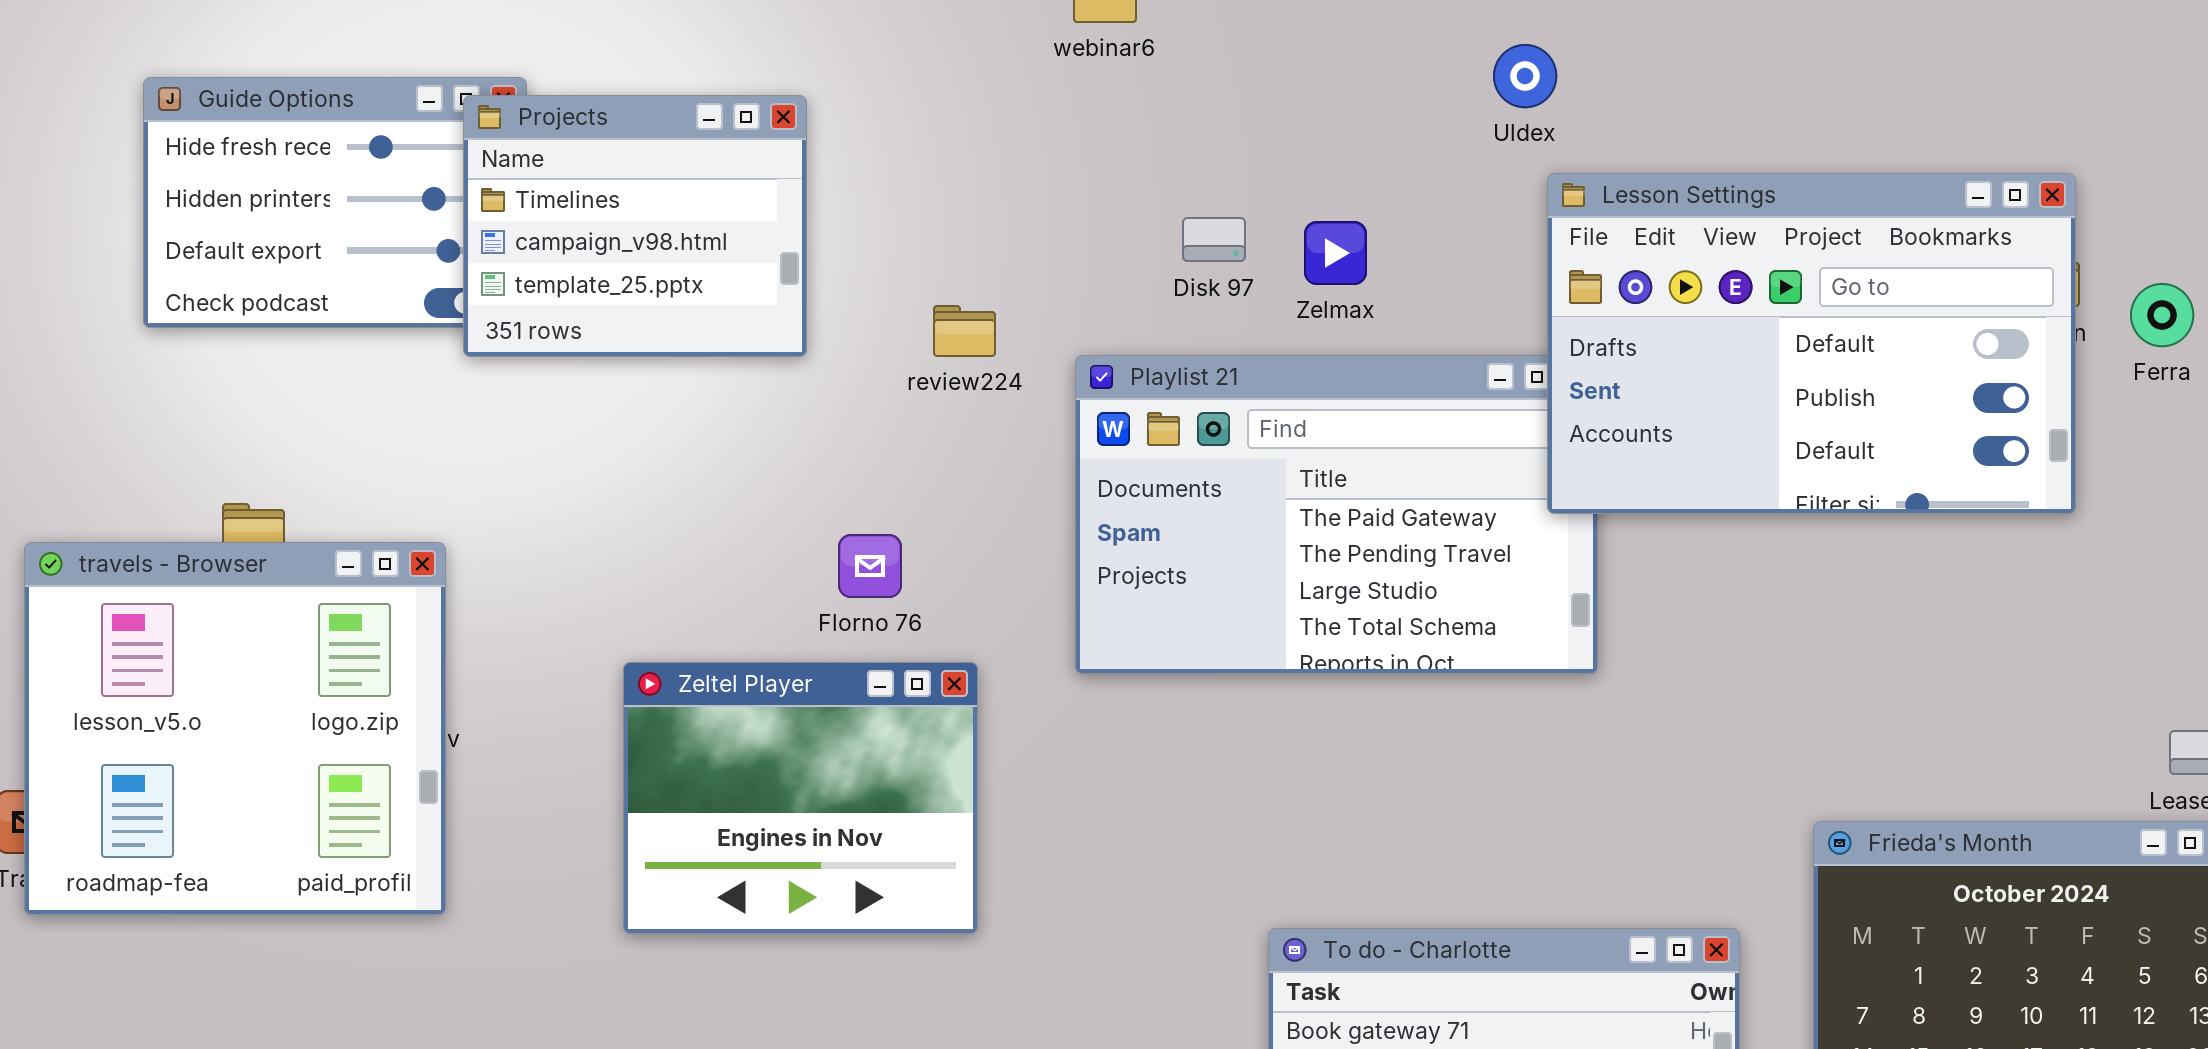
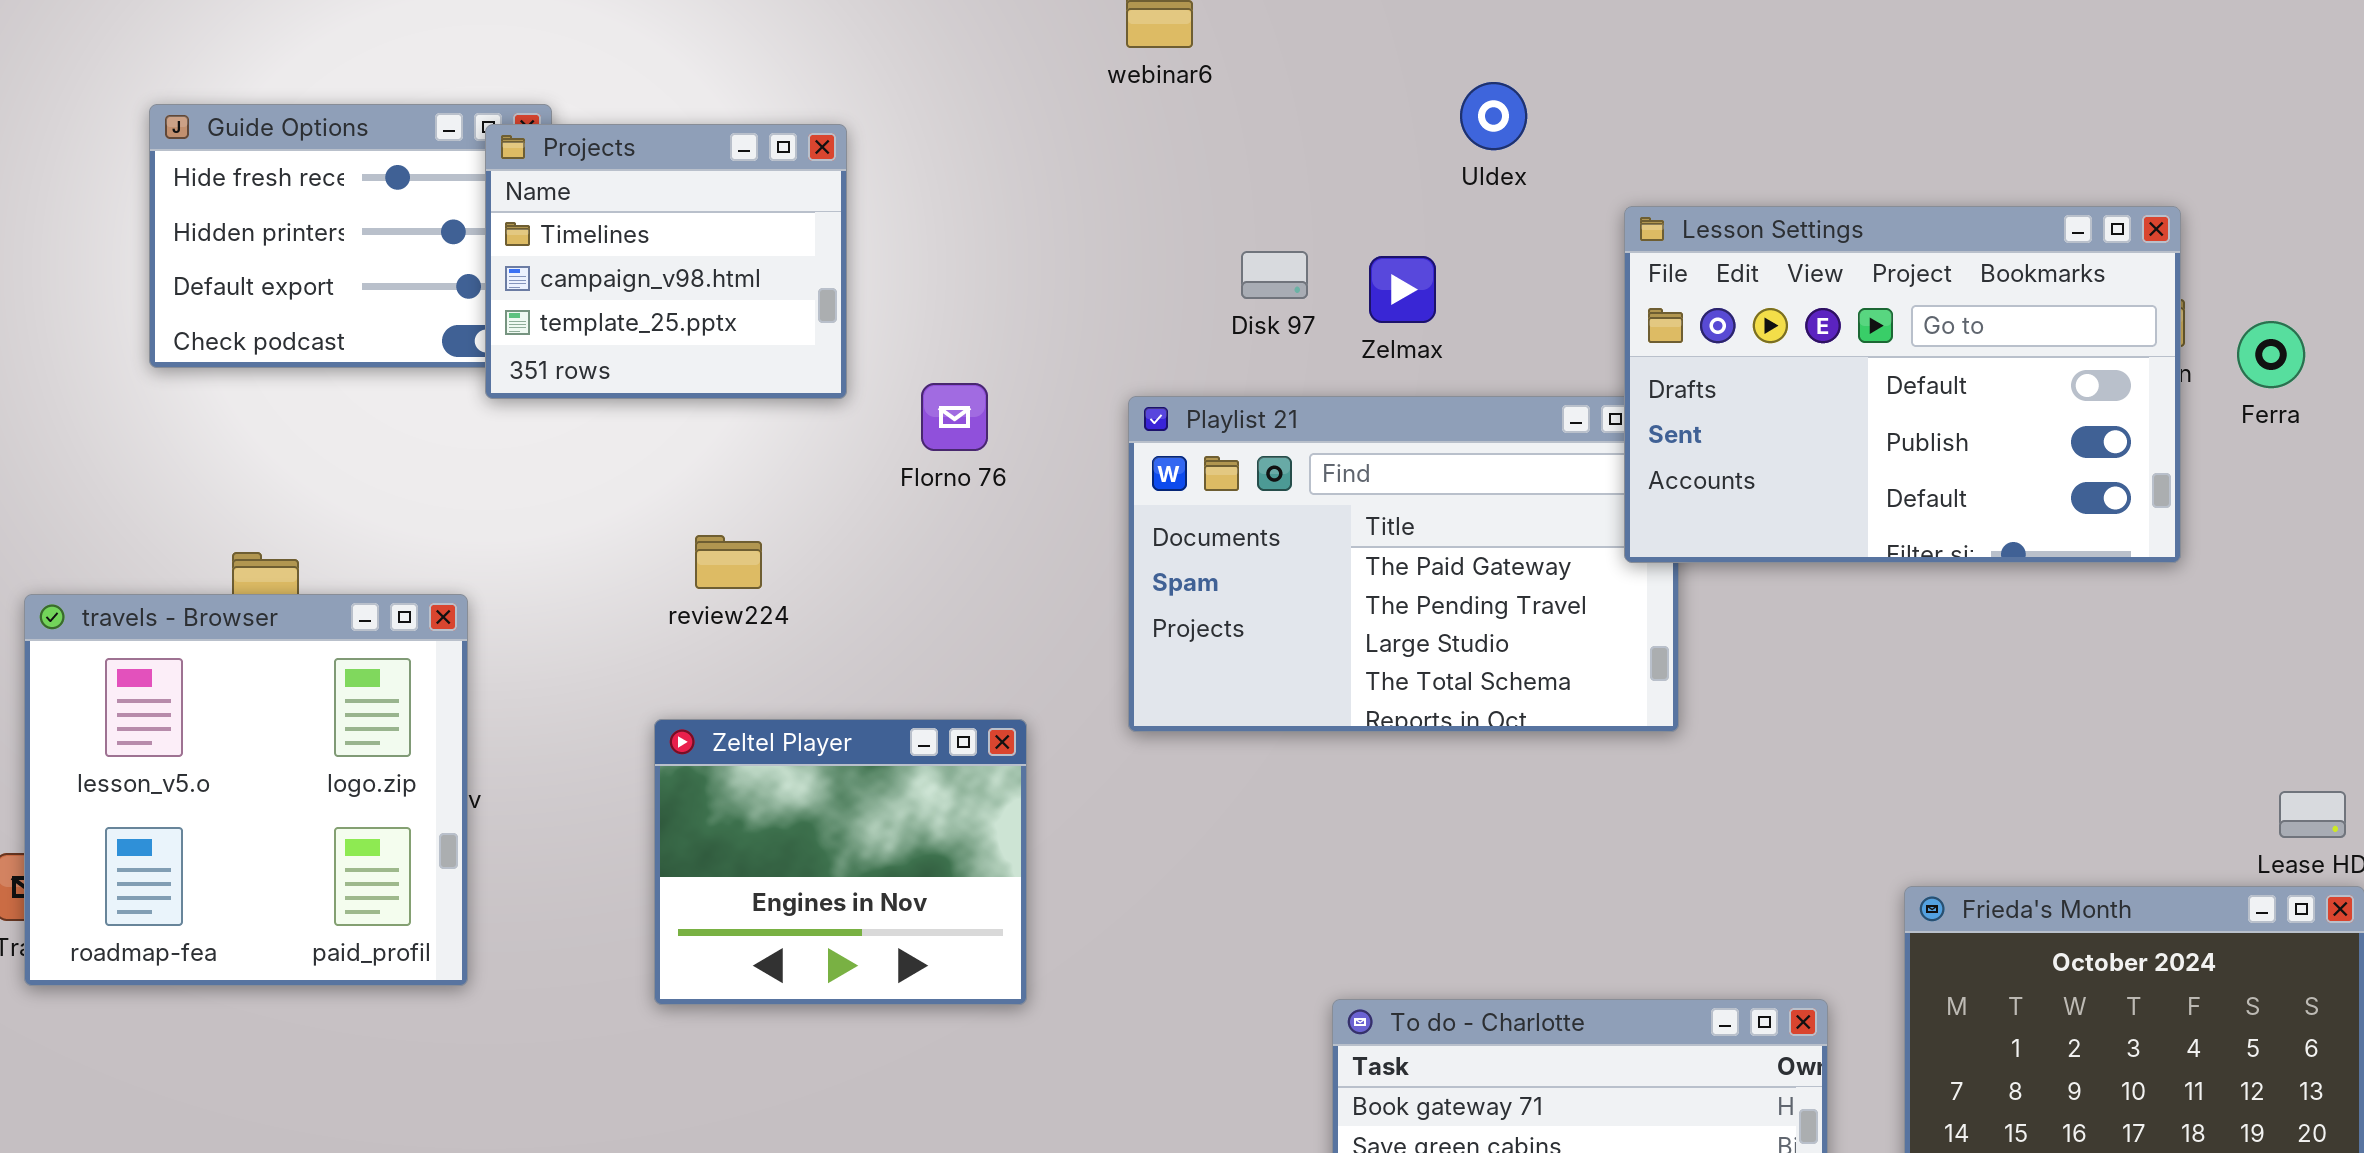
Uldex: [1493,44,1557,108] -> [1460,82,1527,150], moved
review224: [933,305,996,357] -> [695,535,762,589], moved
Florno 76: [838,534,902,598] -> [921,383,988,451], moved

